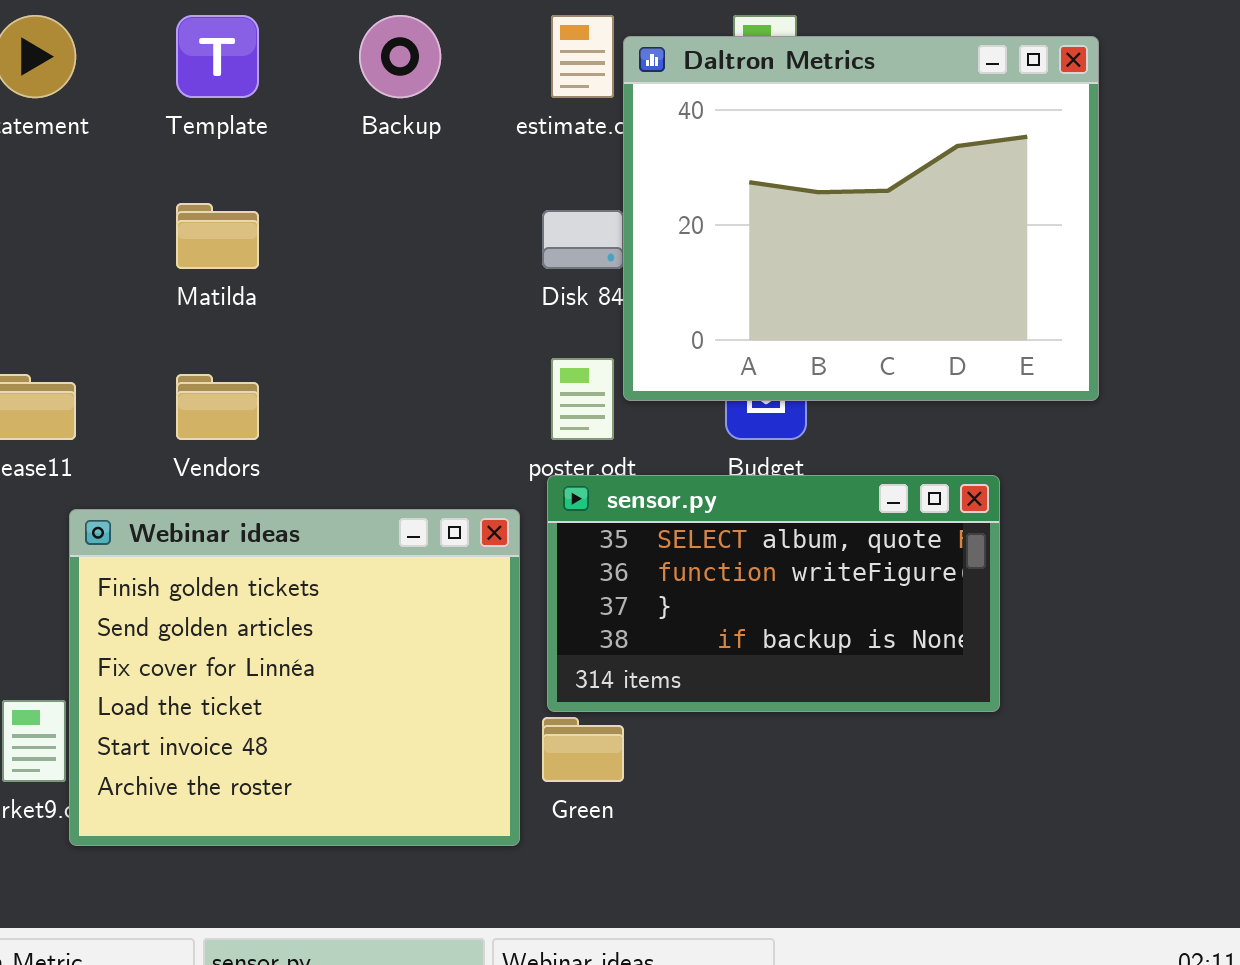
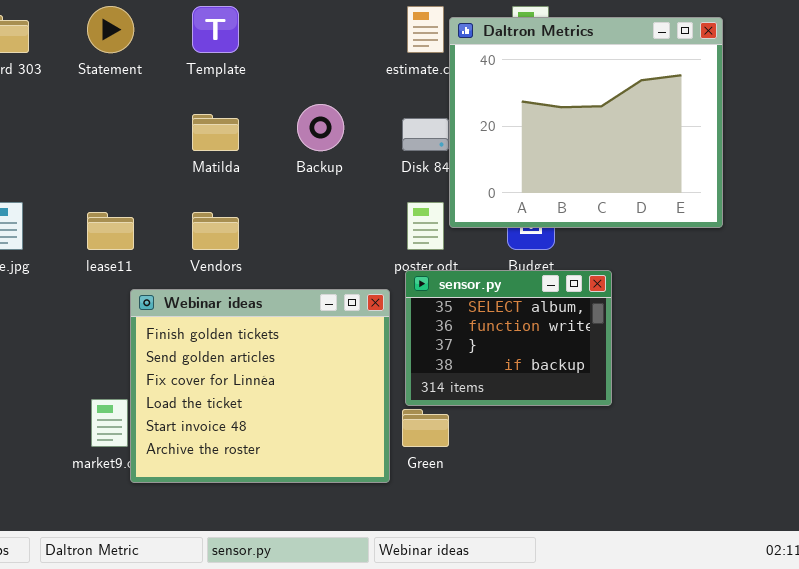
Backup: [359,15,441,98] -> [297,104,344,151], moved
sensor.py: [547,475,1000,712] -> [405,270,612,406], resized

